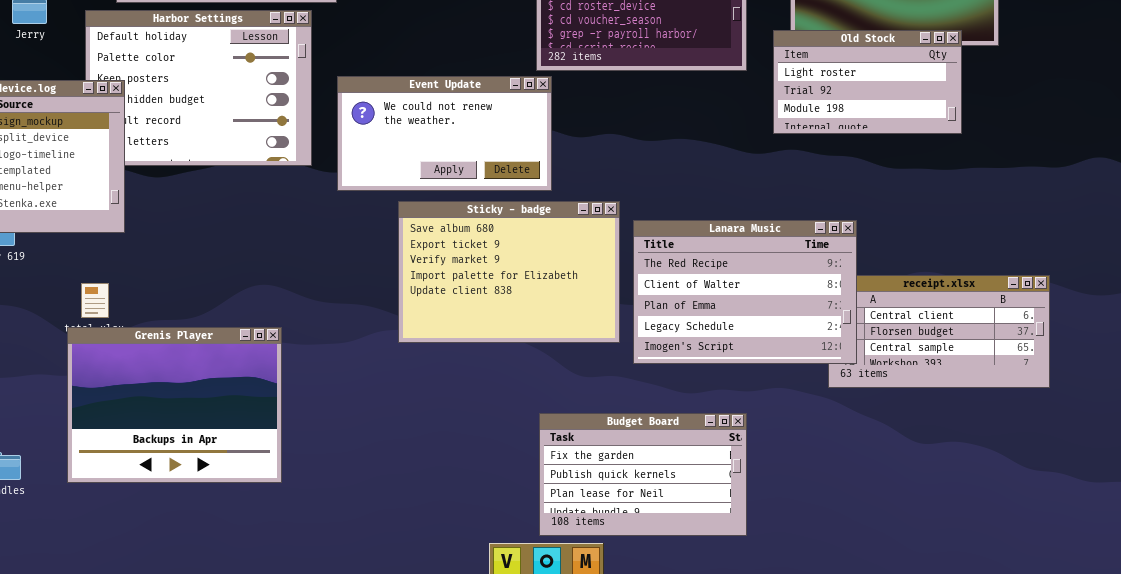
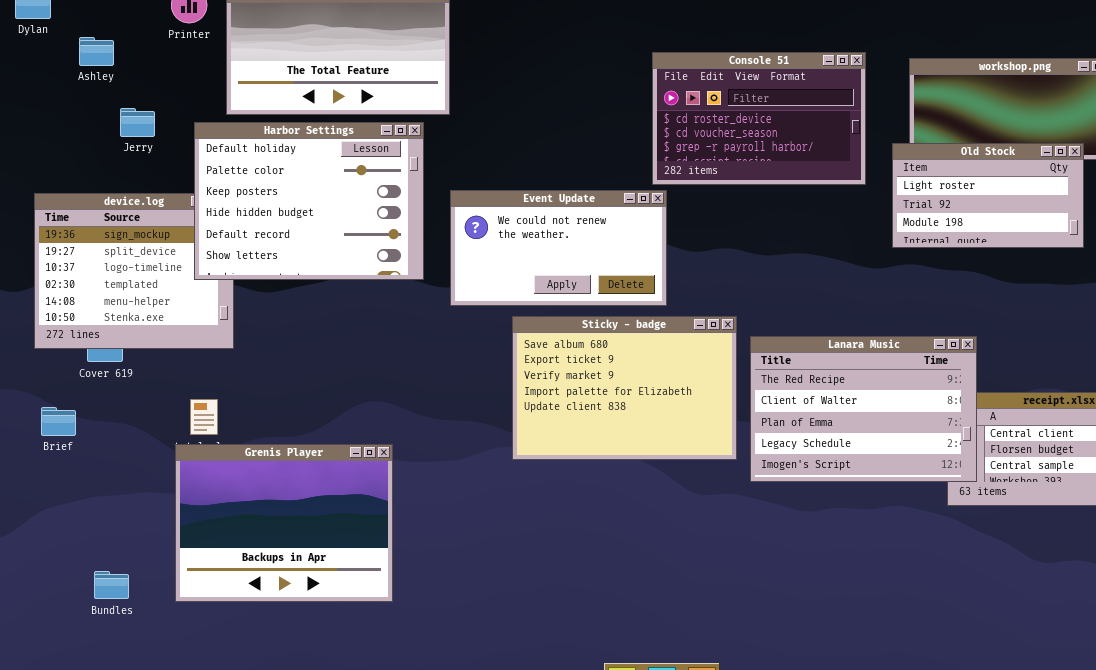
Harbor Settings: [85,10,312,166] -> [194,122,424,280], raised
Budget Board: [539,413,747,536] -> none, closed

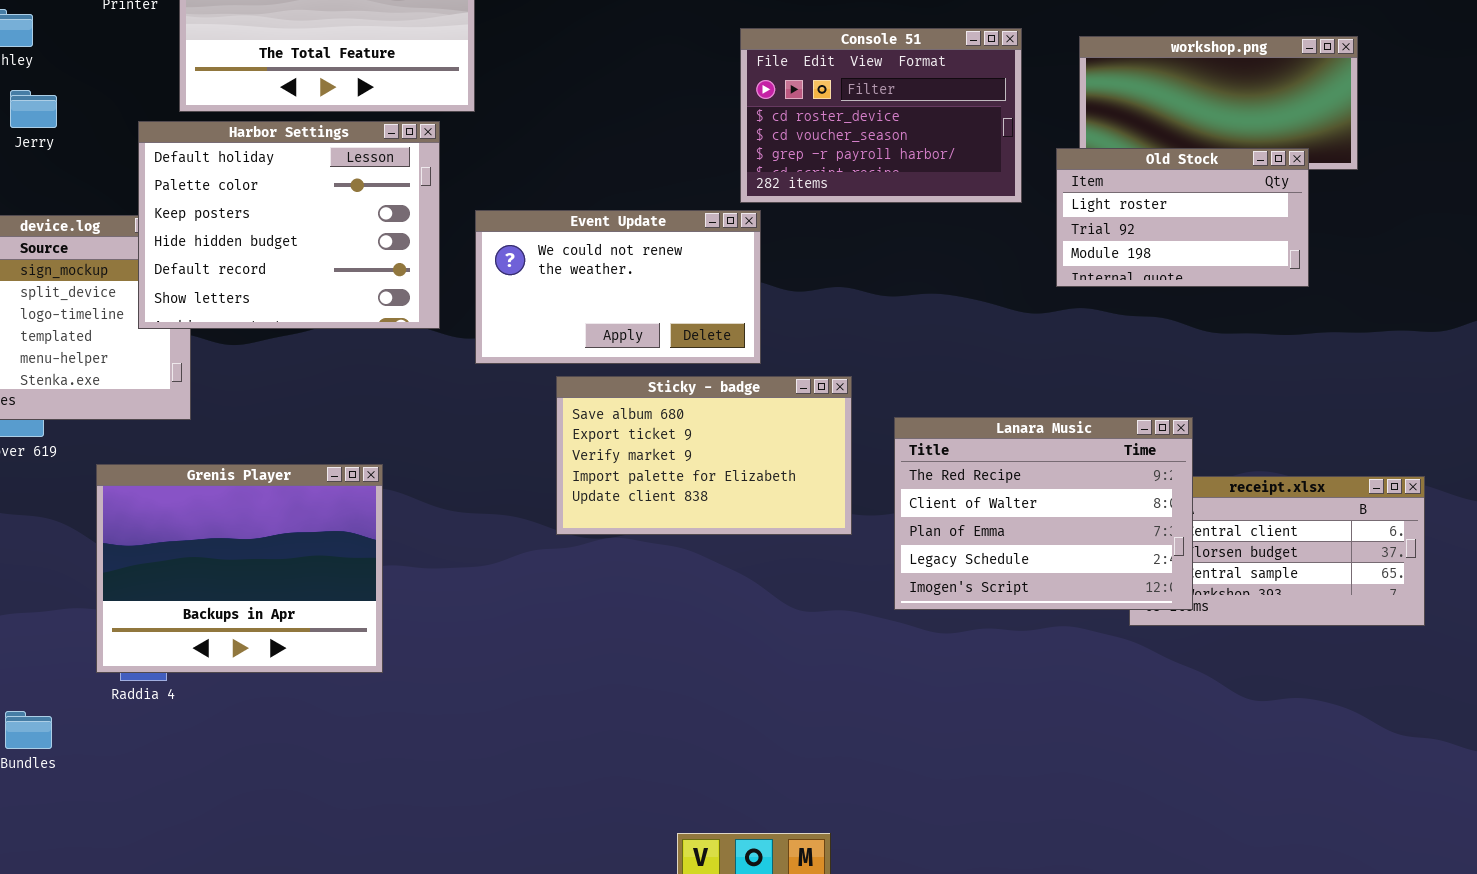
Jerry: [120,108,155,137] -> [10,90,57,128], moved
Sticky - badge: [512,316,737,460] -> [556,376,852,535], resized
Lanara Music: [750,336,977,482] -> [894,417,1193,610], moved
Grenis Player: [175,444,393,602] -> [96,464,383,673], moved

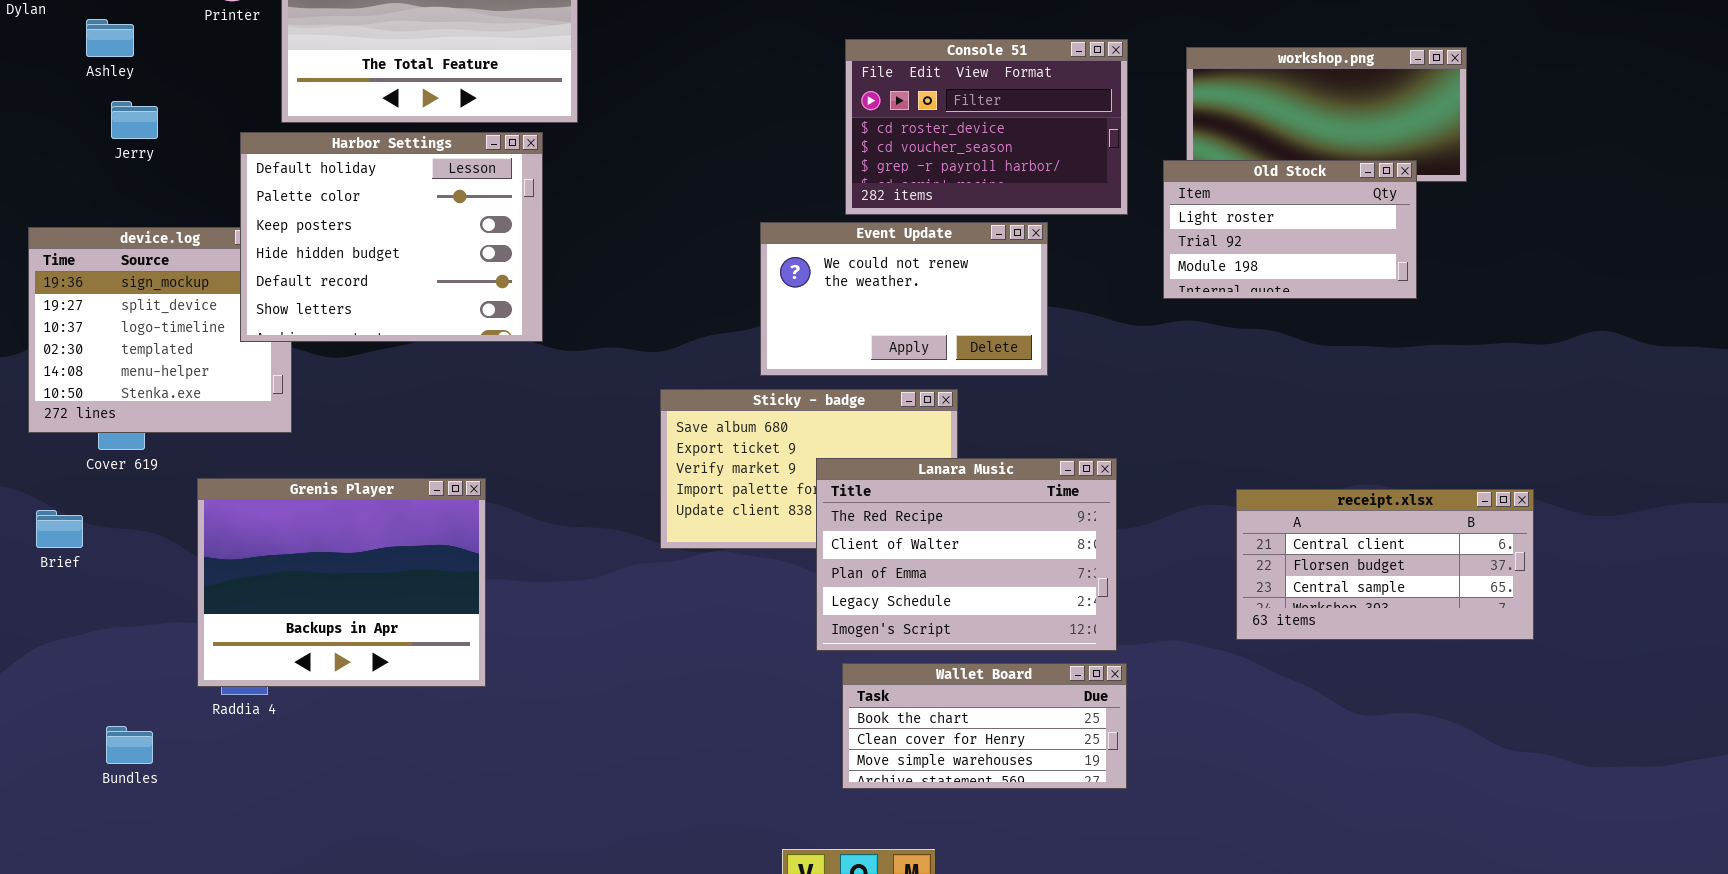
Event Update: [475,210,761,364] -> [760,222,1048,376], moved
Lanara Music: [894,417,1193,610] -> [816,458,1117,651], moved
Wallet Board: none -> [842,663,1127,789], opened

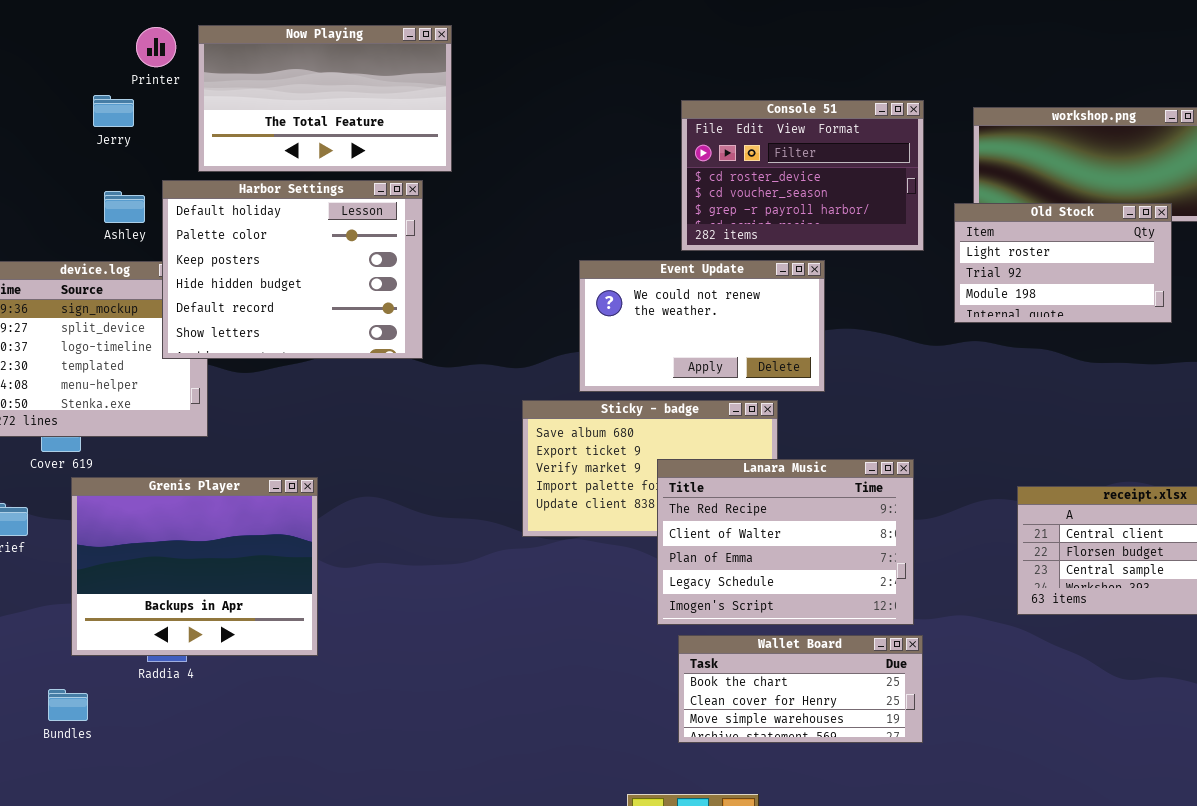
Ashley: [86,19,134,57] -> [104,191,145,223], moved
Jerry: [111,101,158,139] -> [93,95,134,127], moved
Event Update: [760,222,1048,376] -> [579,260,825,392], moved
Grenis Player: [197,478,486,687] -> [71,477,318,656], moved

